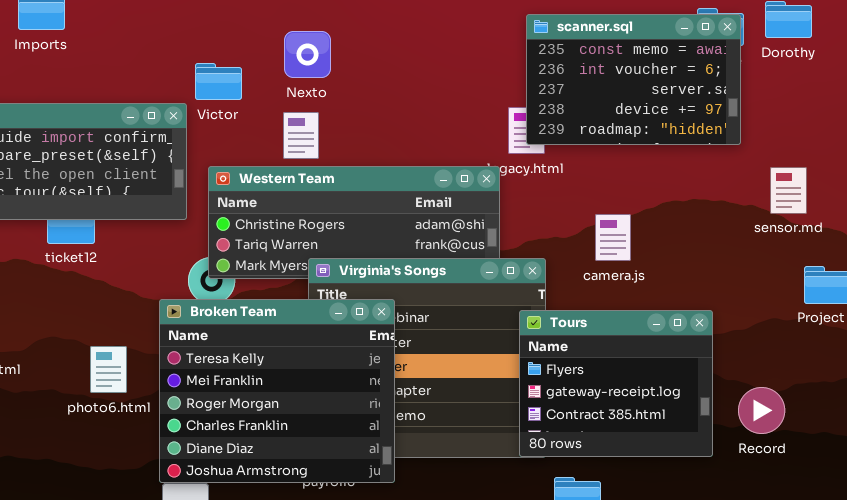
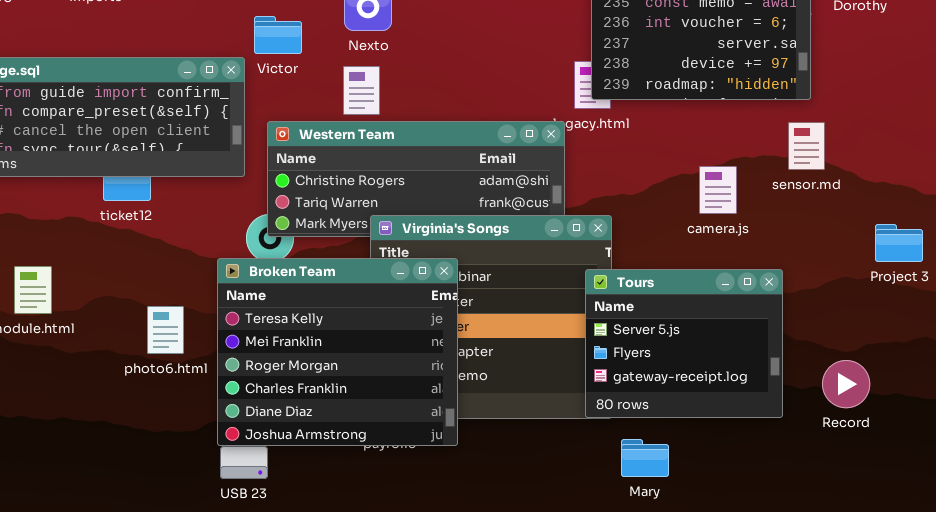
sensor.md: [770,167,807,214] -> [788,122,825,170], moved
camera.js: [595,214,631,261] -> [699,166,737,214], moved
Tours: [519,310,713,457] -> [585,269,783,418], scrolled up 1 row
Record: [738,387,785,434] -> [822,360,870,408], moved

